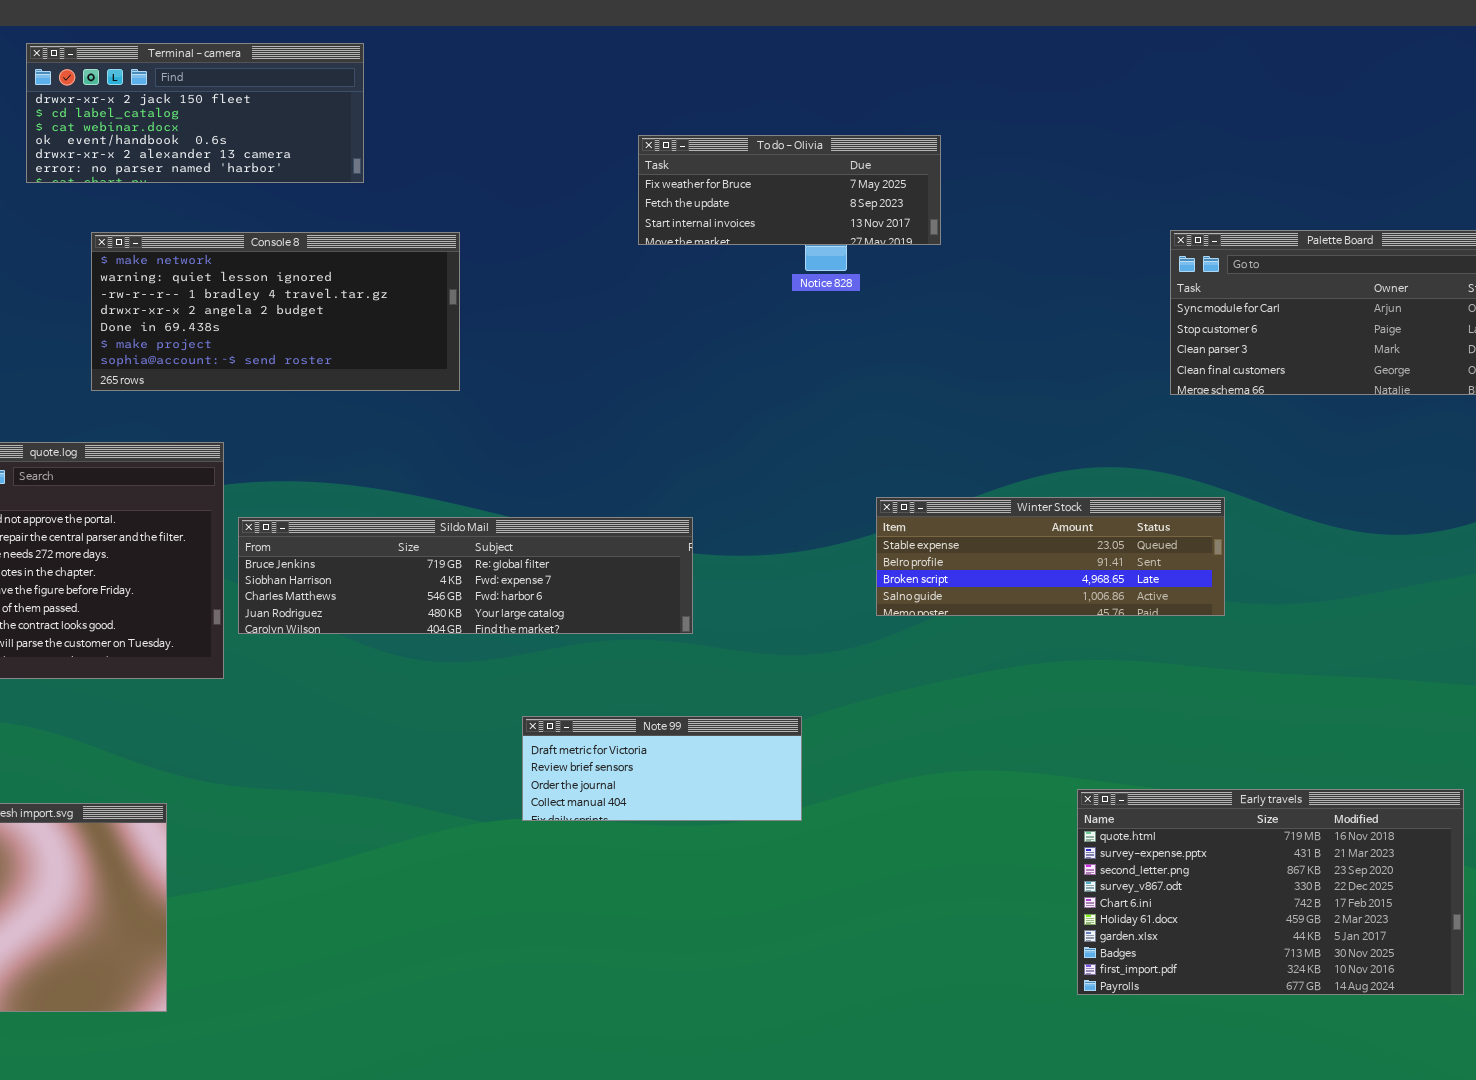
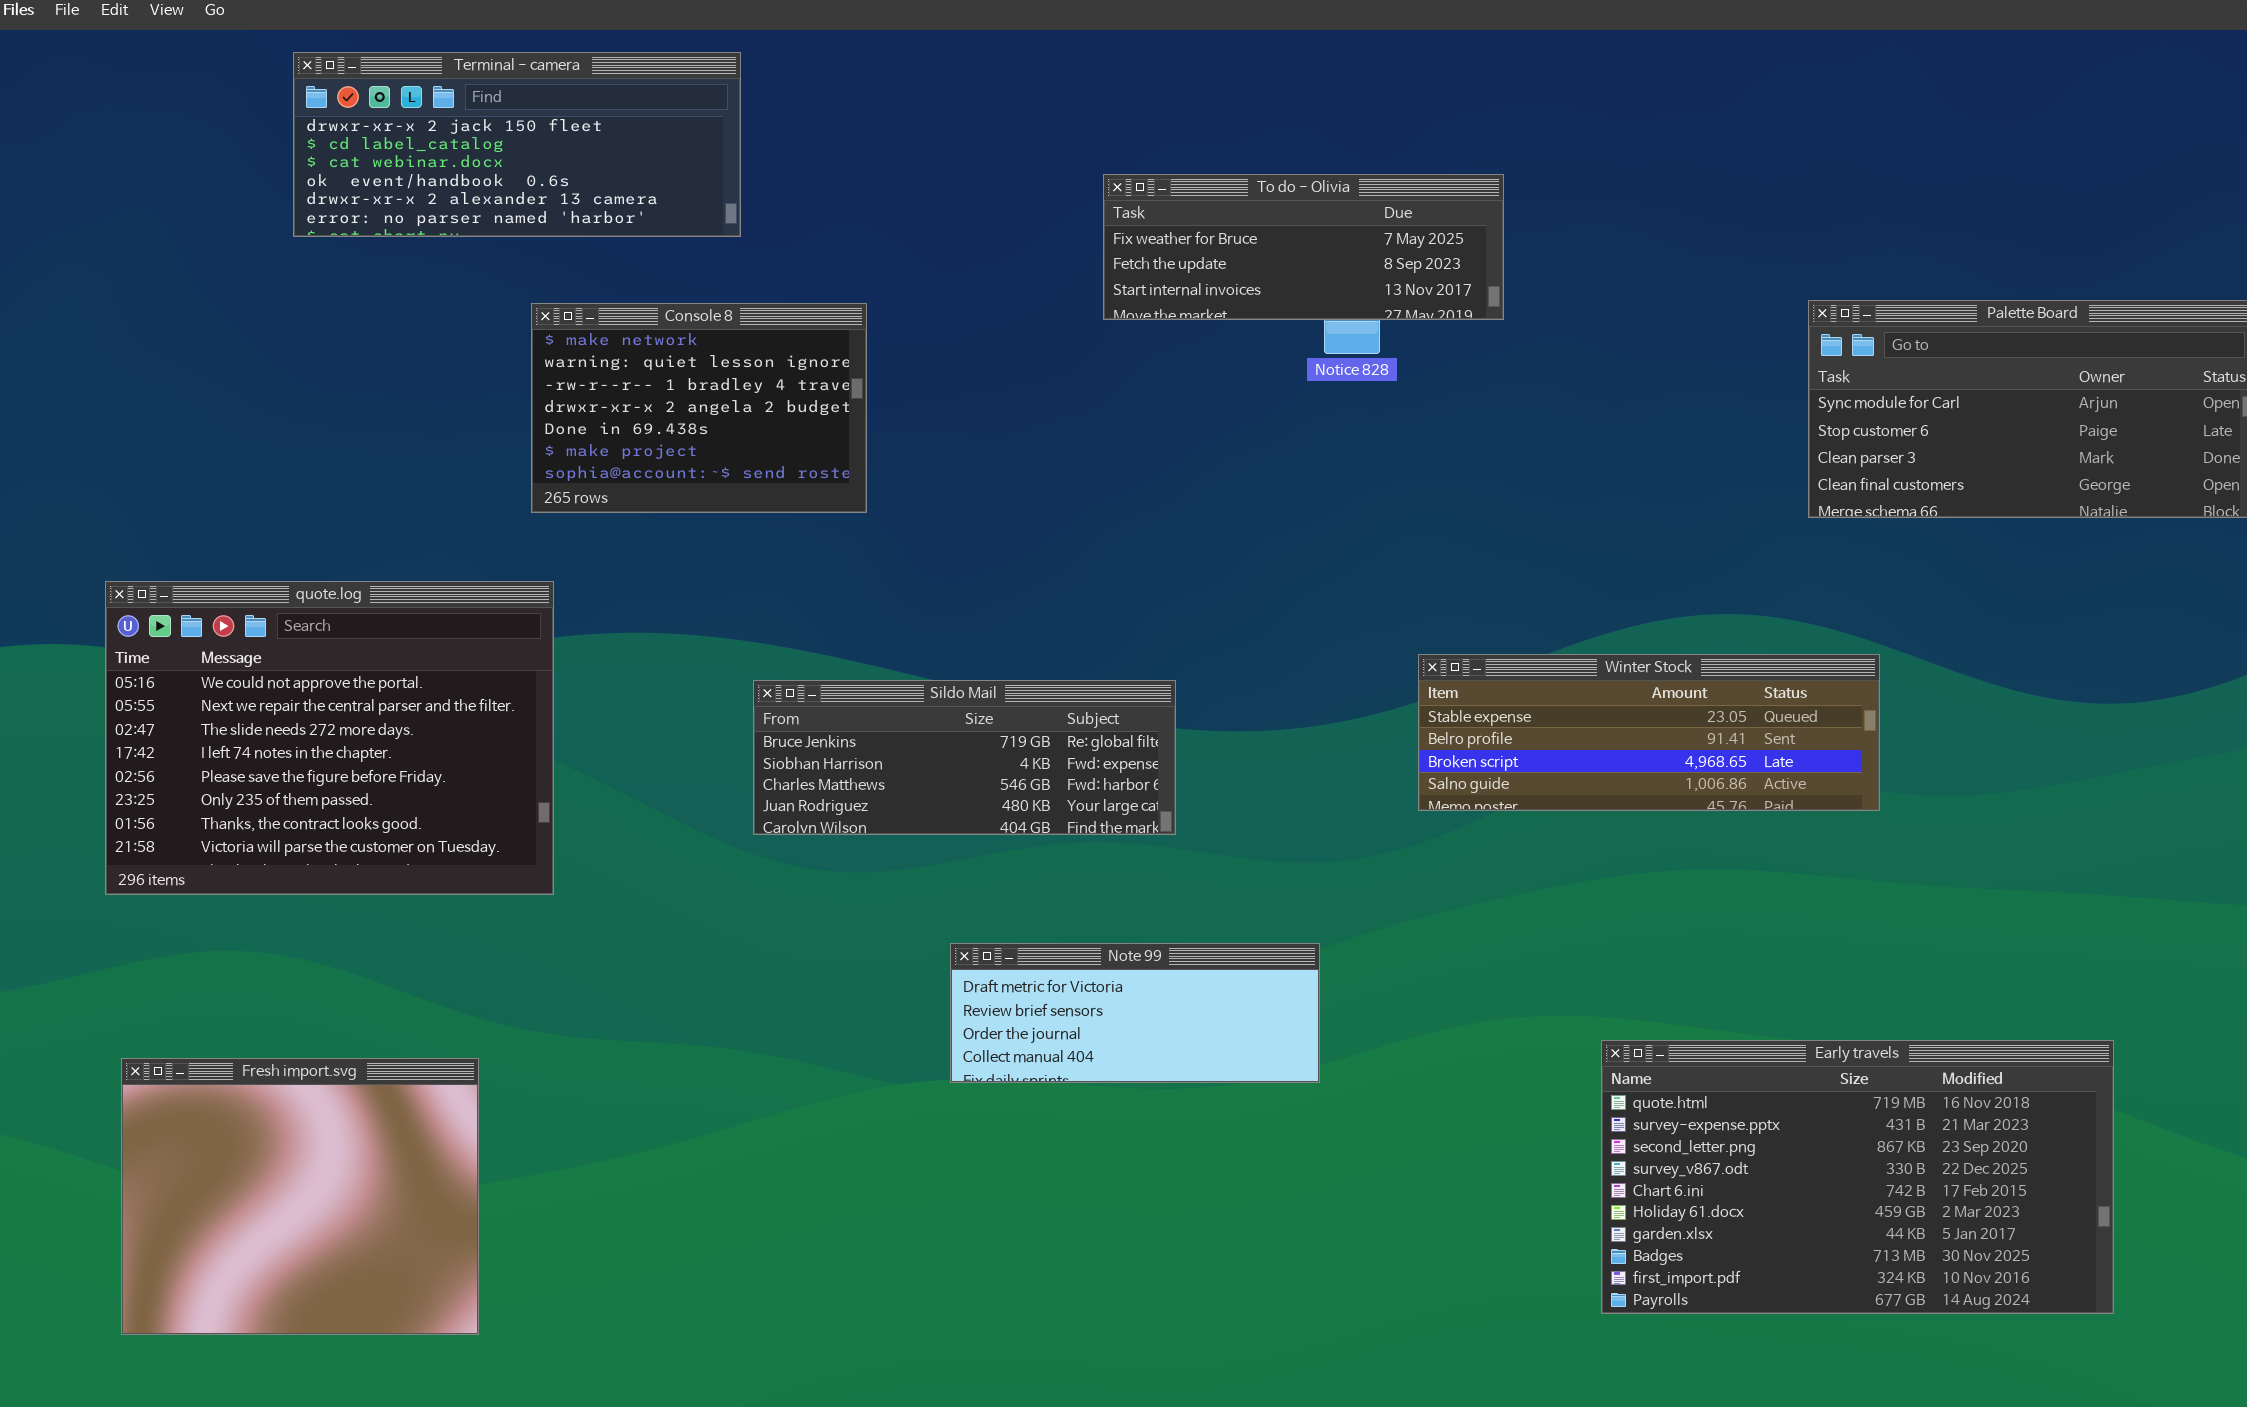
Console 8: [91,232,460,391] -> [531,303,867,513], resized
Sildo Mail: [238,517,693,634] -> [753,680,1176,835], resized
Early travels: [1077,789,1464,995] -> [1601,1040,2114,1314], moved

